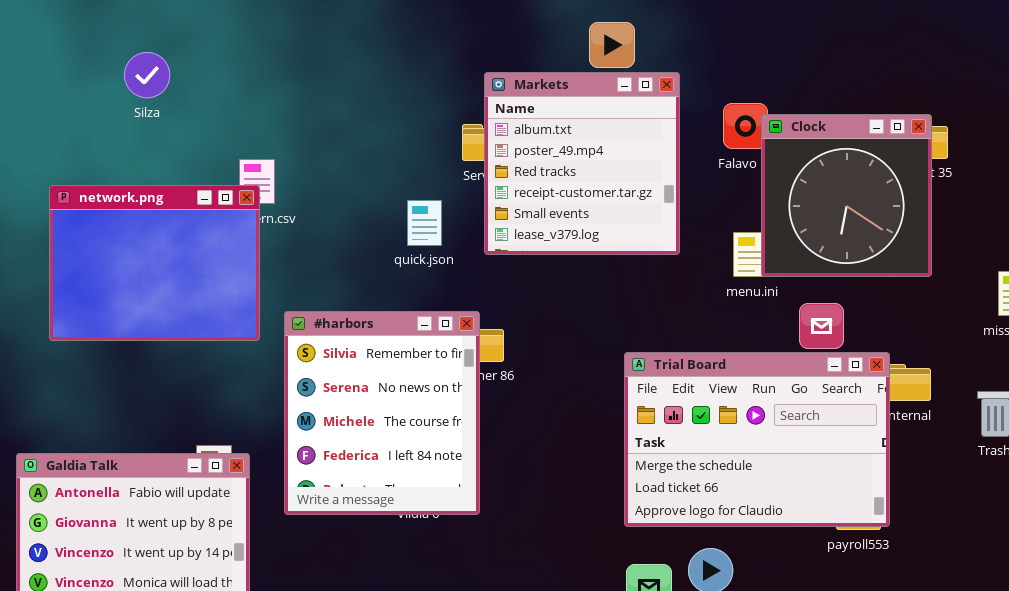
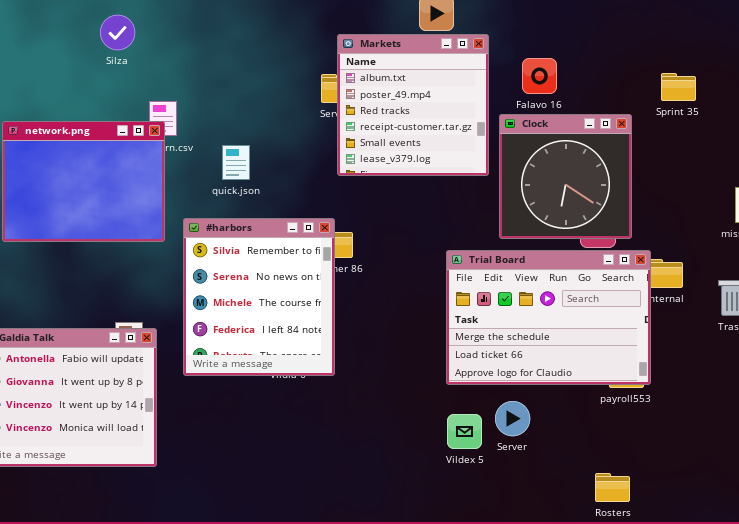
Silza: [124,52,170,98] -> [100,15,135,50], moved
Clock: [761,114,932,277] -> [499,114,632,239], moved
quick.json: [407,200,442,246] -> [222,145,250,180], moved

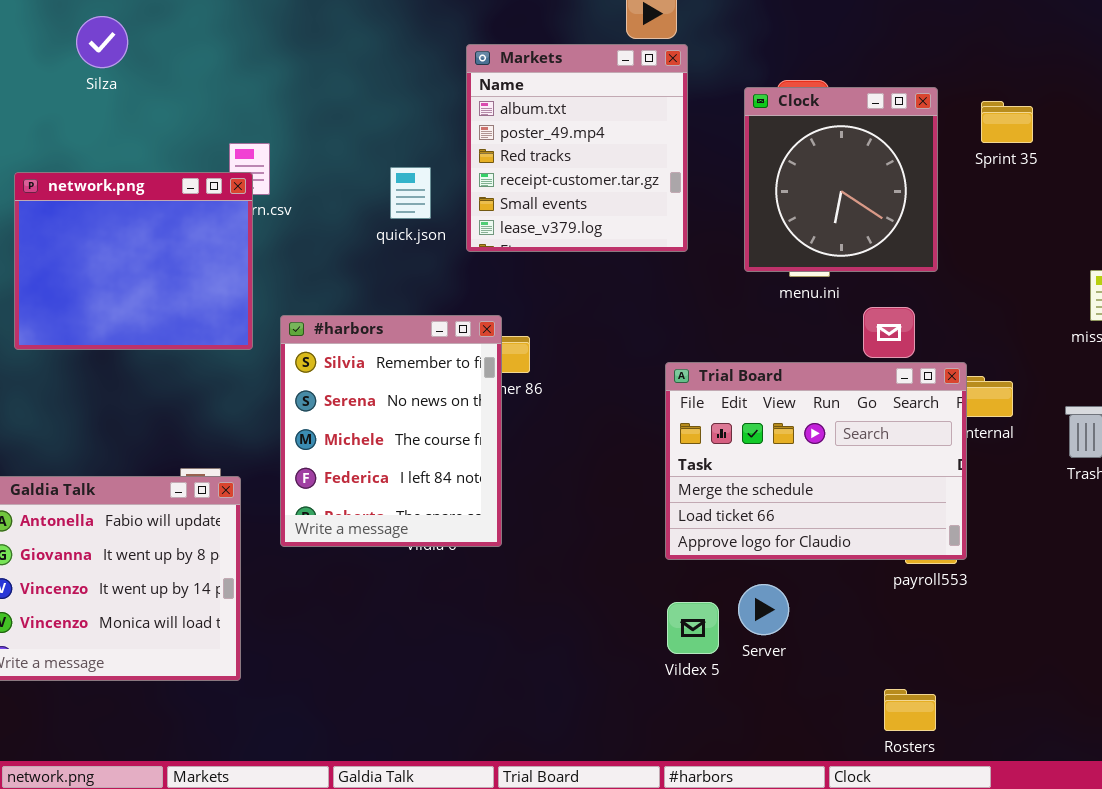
Silza: [100,15,135,50] -> [76,16,128,68], moved
Markets: [337,34,489,176] -> [466,44,688,252], moved
Clock: [499,114,632,239] -> [744,87,938,272], moved
quick.json: [222,145,250,180] -> [390,167,431,219], moved

